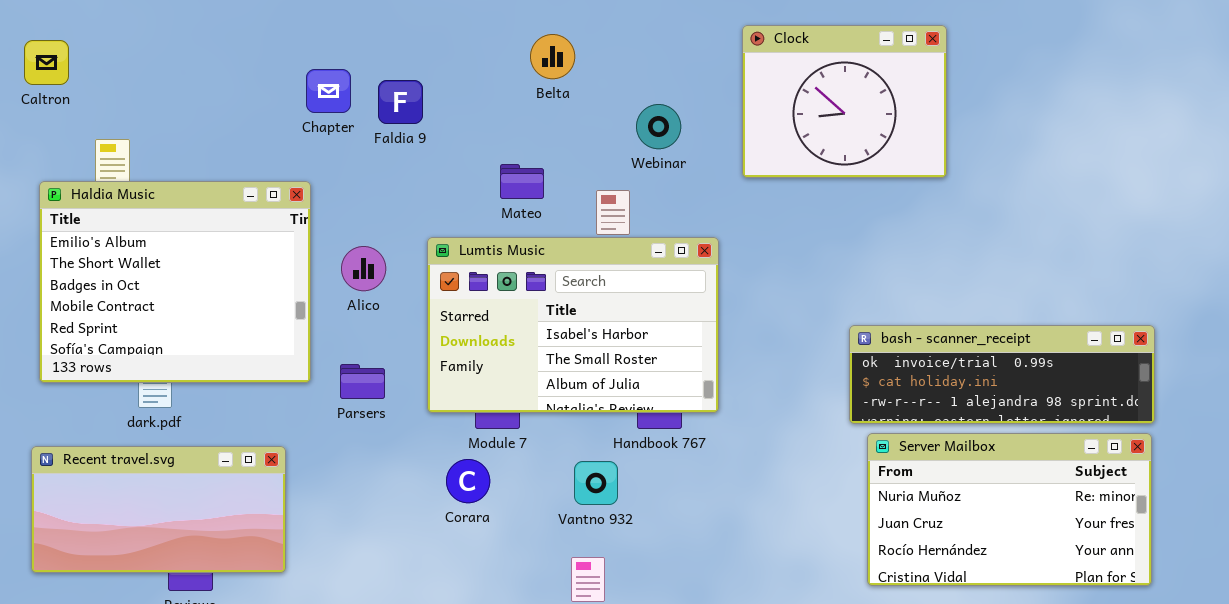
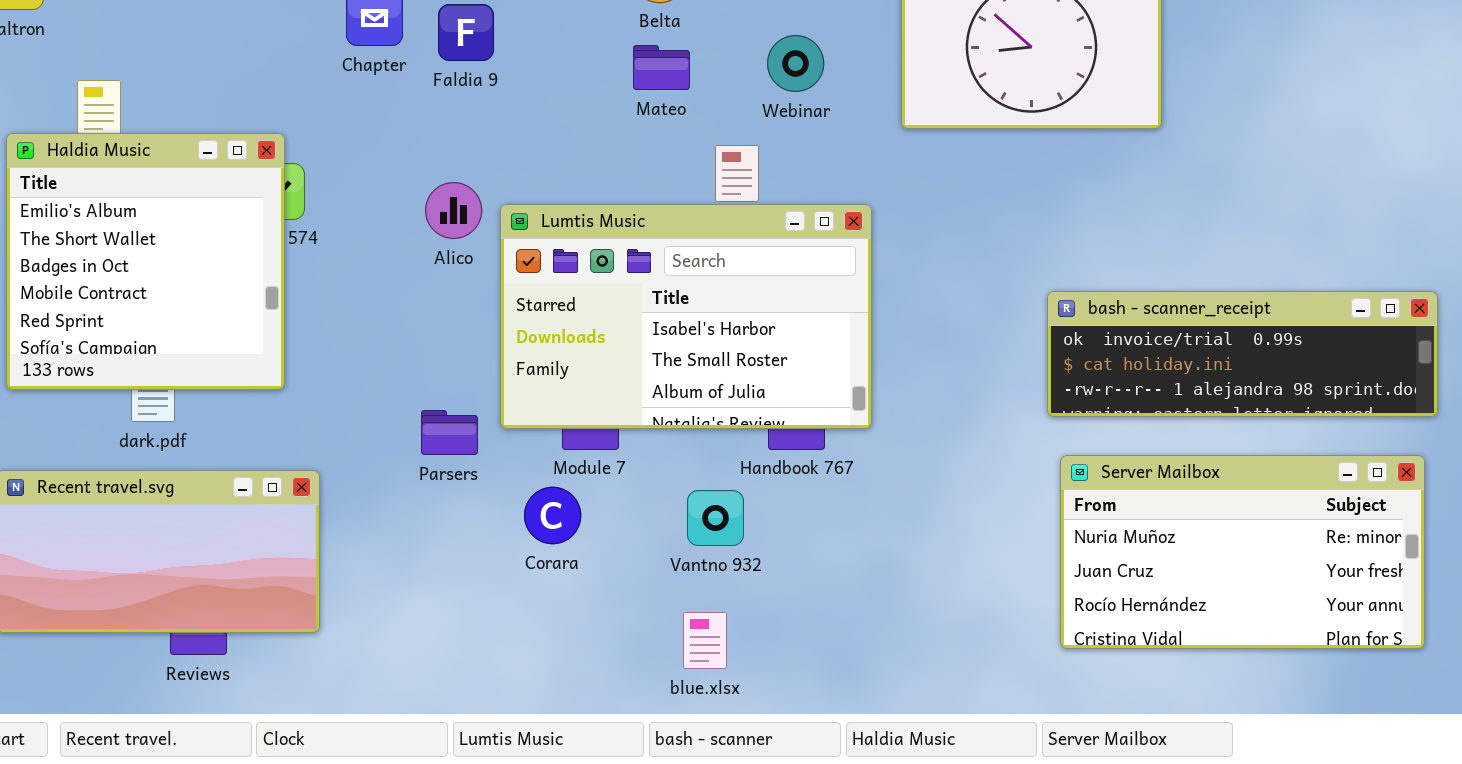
Mateo: [500,164,544,199] -> [633,45,690,90], moved
Haldia Music: [39,181,311,383] -> [6,133,285,390], resized
Alico: [341,246,386,291] -> [425,182,482,239], moved
bash - scanner_receipt: [849,325,1155,424] -> [1047,291,1438,417], moved
Parsers: [340,364,385,399] -> [421,410,478,455], moved

